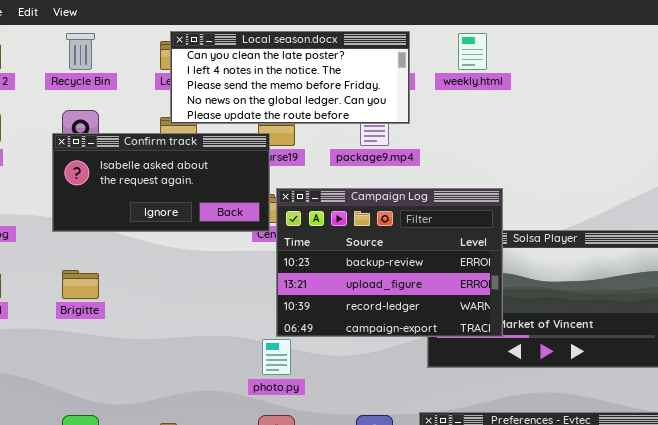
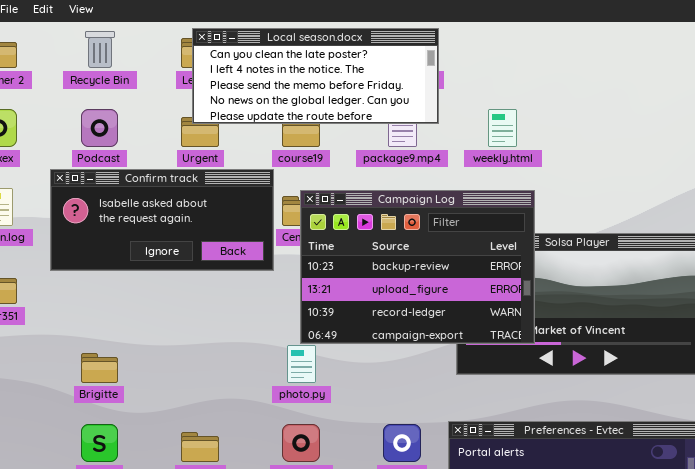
weekly.html: [458,33,487,70] -> [488,109,517,147], moved
Confirm track: [52,133,270,232] -> [50,169,274,271], moved
Brigitte: [62,270,99,299] -> [81,353,118,383], moved

